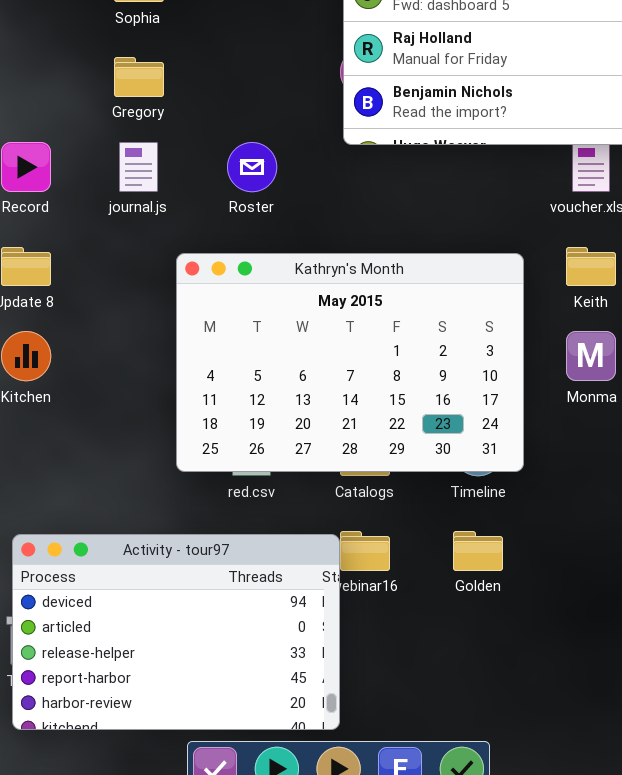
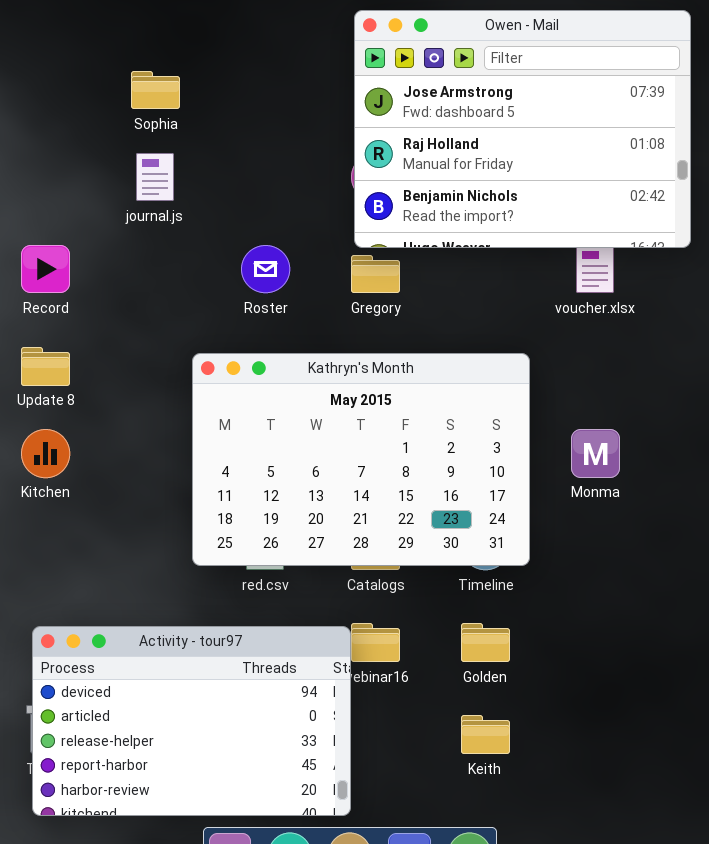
Gregory: [114,57,164,97] -> [351,255,400,293], moved
journal.js: [119,142,158,192] -> [136,153,174,201], moved
Keith: [566,247,616,286] -> [461,715,510,754], moved

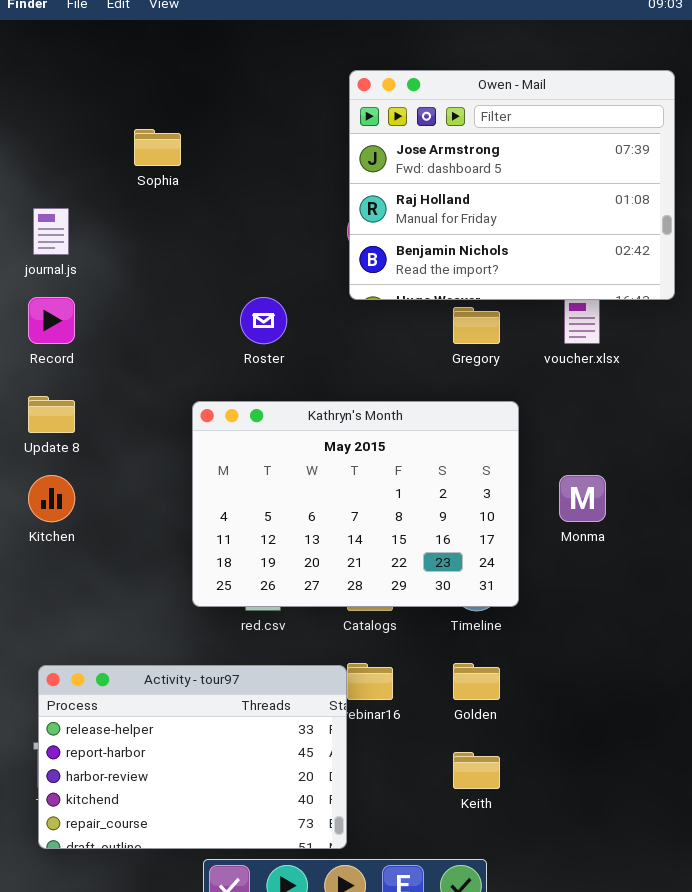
journal.js: [136,153,174,201] -> [33,208,69,255], moved
Gregory: [351,255,400,293] -> [453,307,500,344], moved
Activity - tour97: [32,626,351,816] -> [38,665,347,849], scrolled down 2 rows

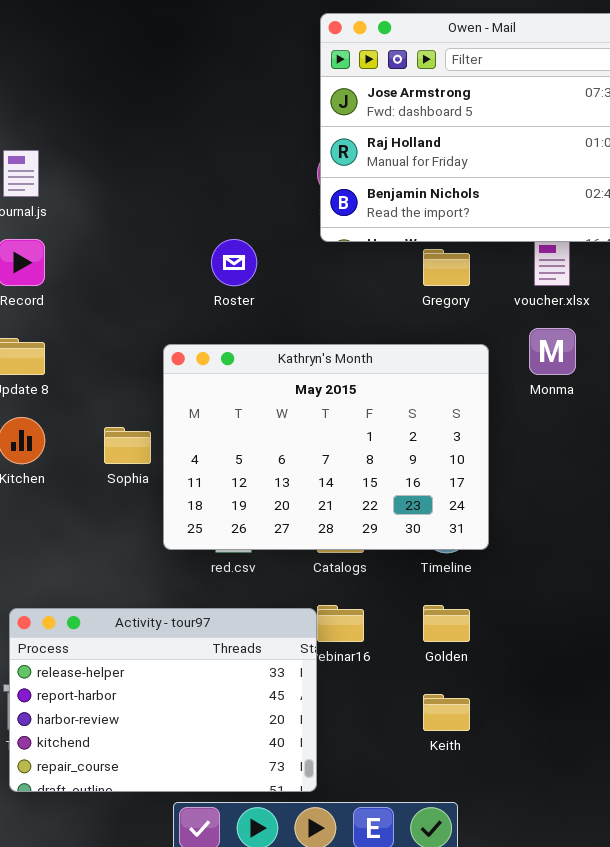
Sophia: [134,129,181,166] -> [104,427,151,464], moved
Monma: [559,475,606,522] -> [529,328,576,375], moved

